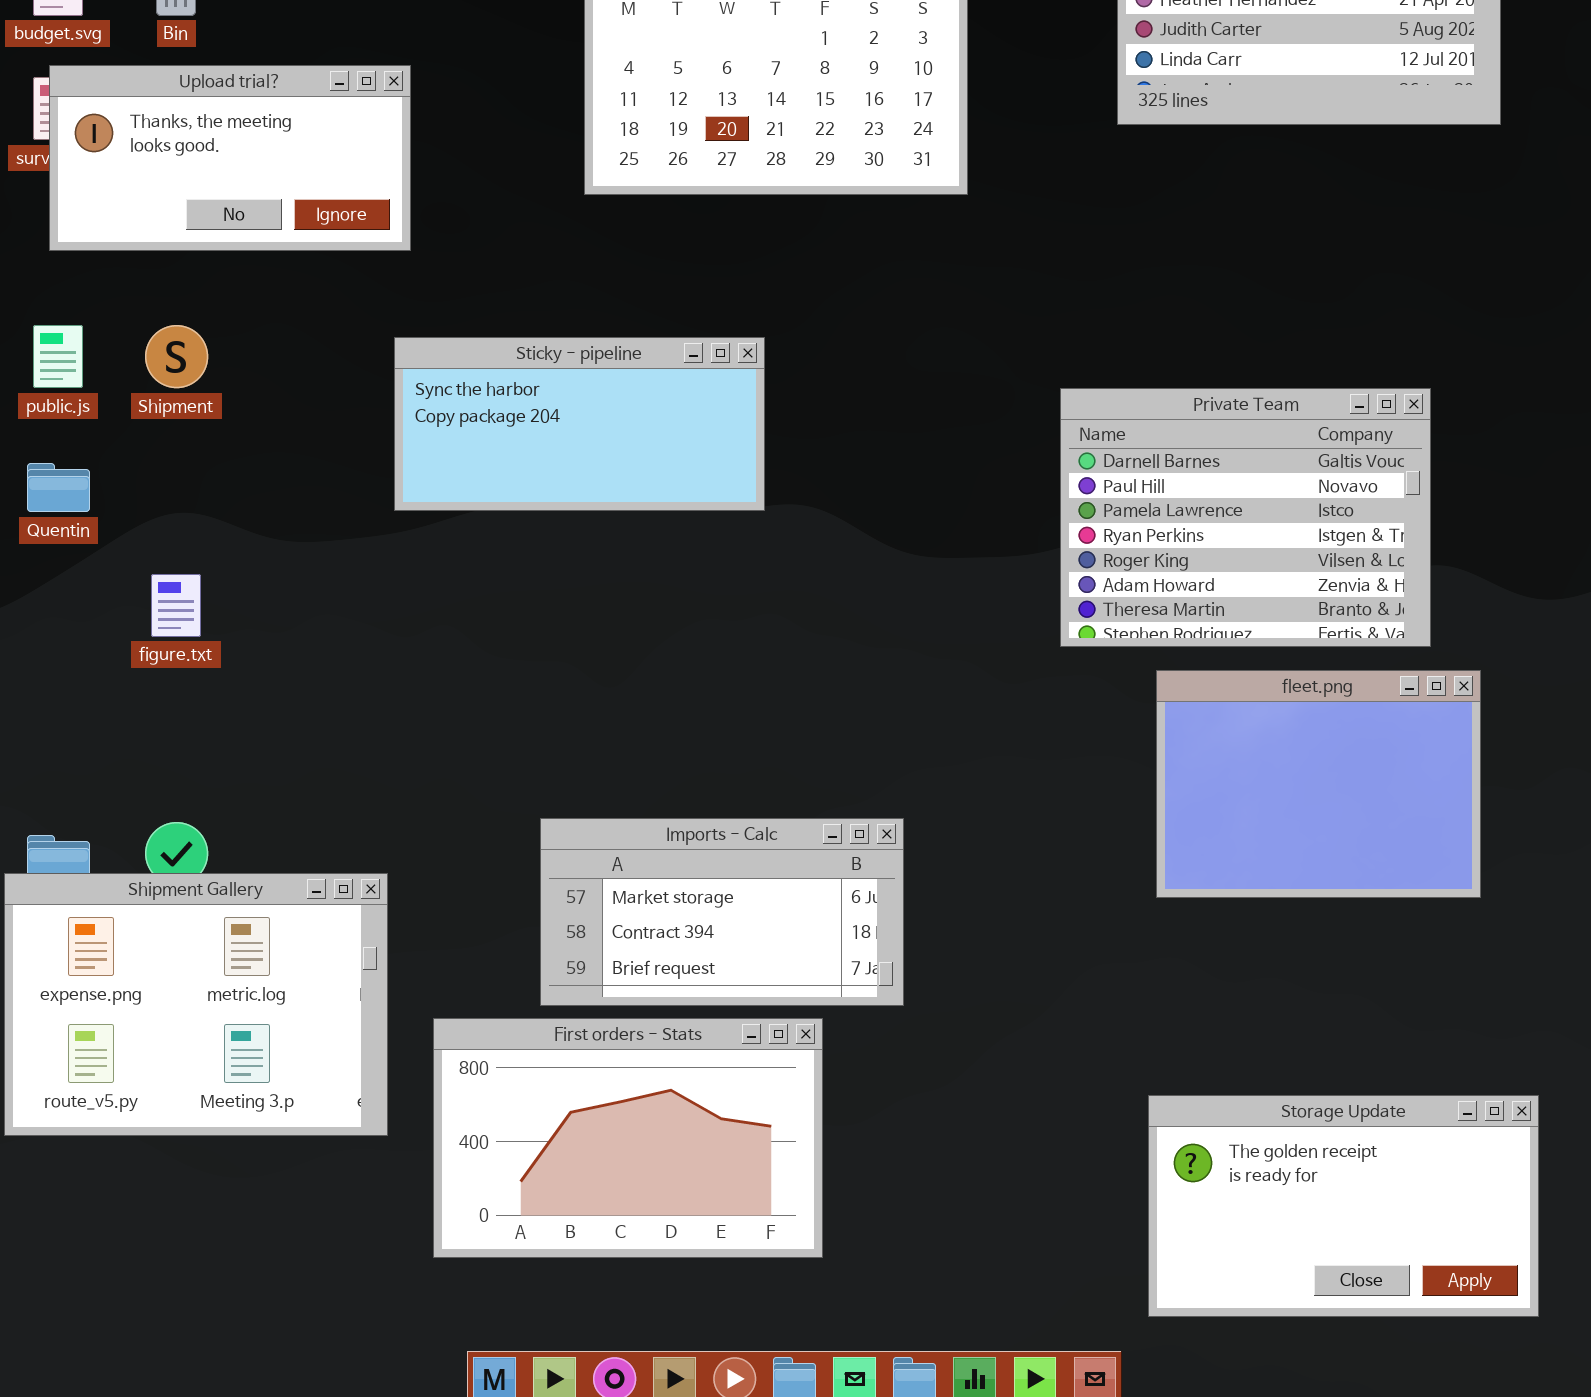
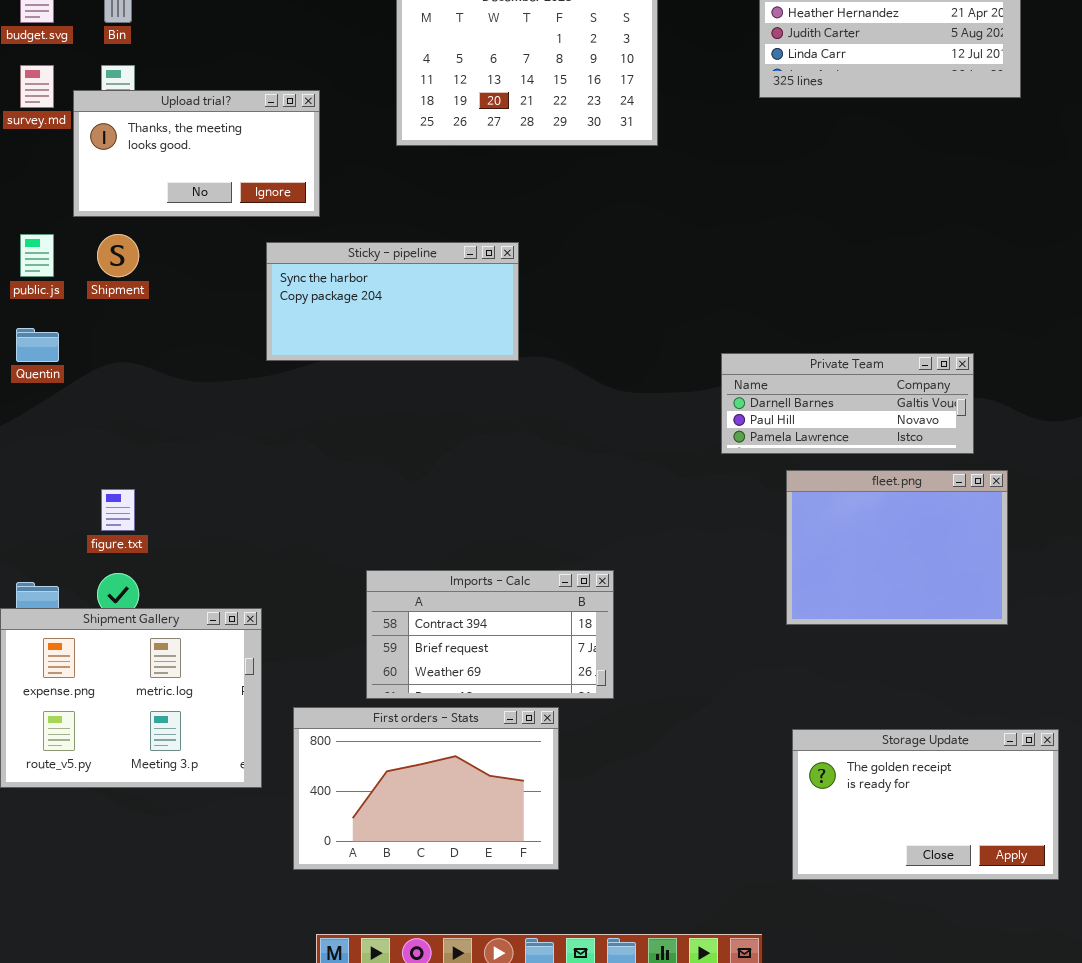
Upload trial?: [49,65,411,251] -> [73,90,320,217], moved
Private Team: [1060,388,1431,647] -> [721,353,974,454], resized
figure.txt: [151,574,201,637] -> [101,489,135,531], moved
Imports - Calc: [540,818,904,1006] -> [366,570,614,699], scrolled down 1 row
Storage Update: [1148,1095,1539,1317] -> [792,729,1059,880], moved

